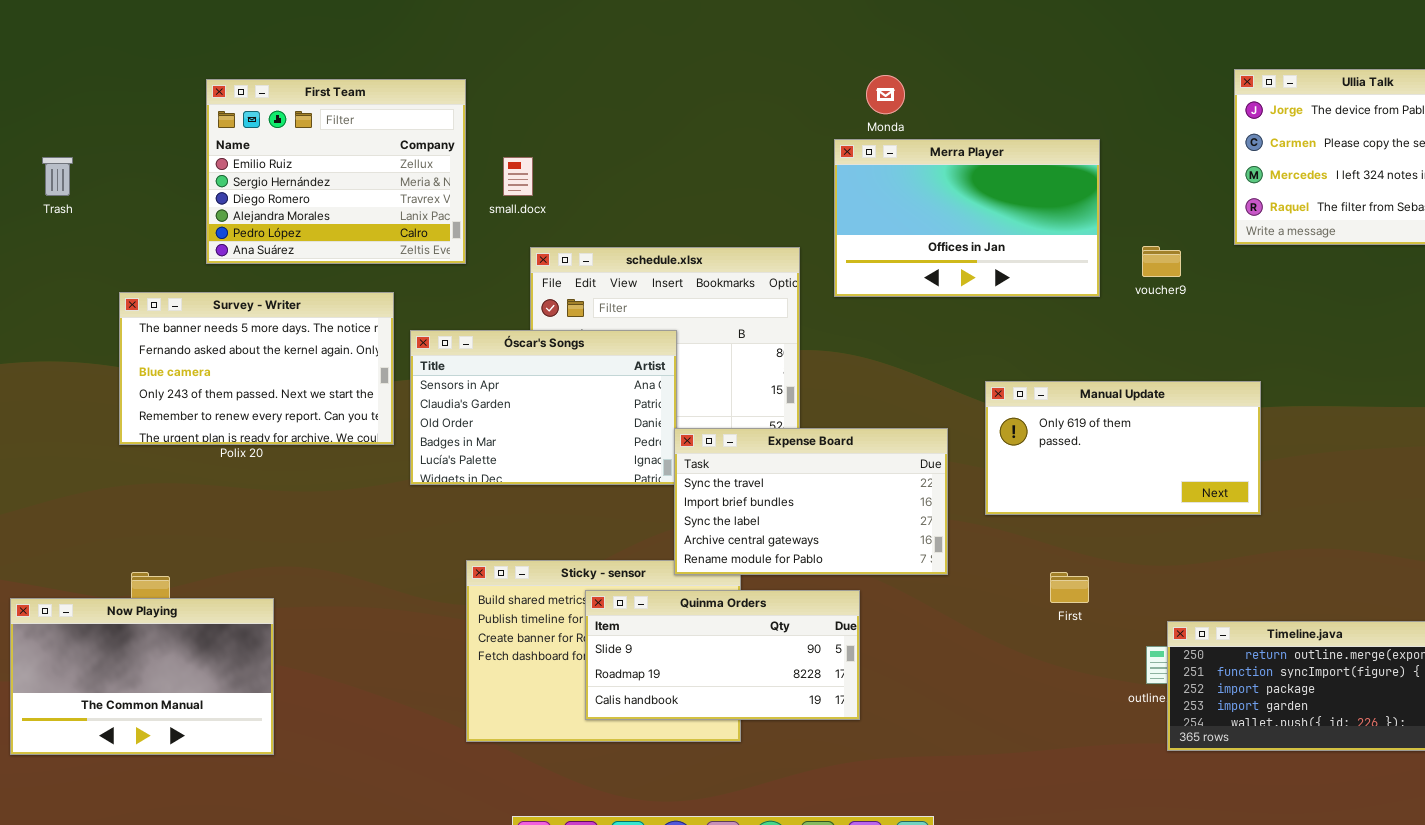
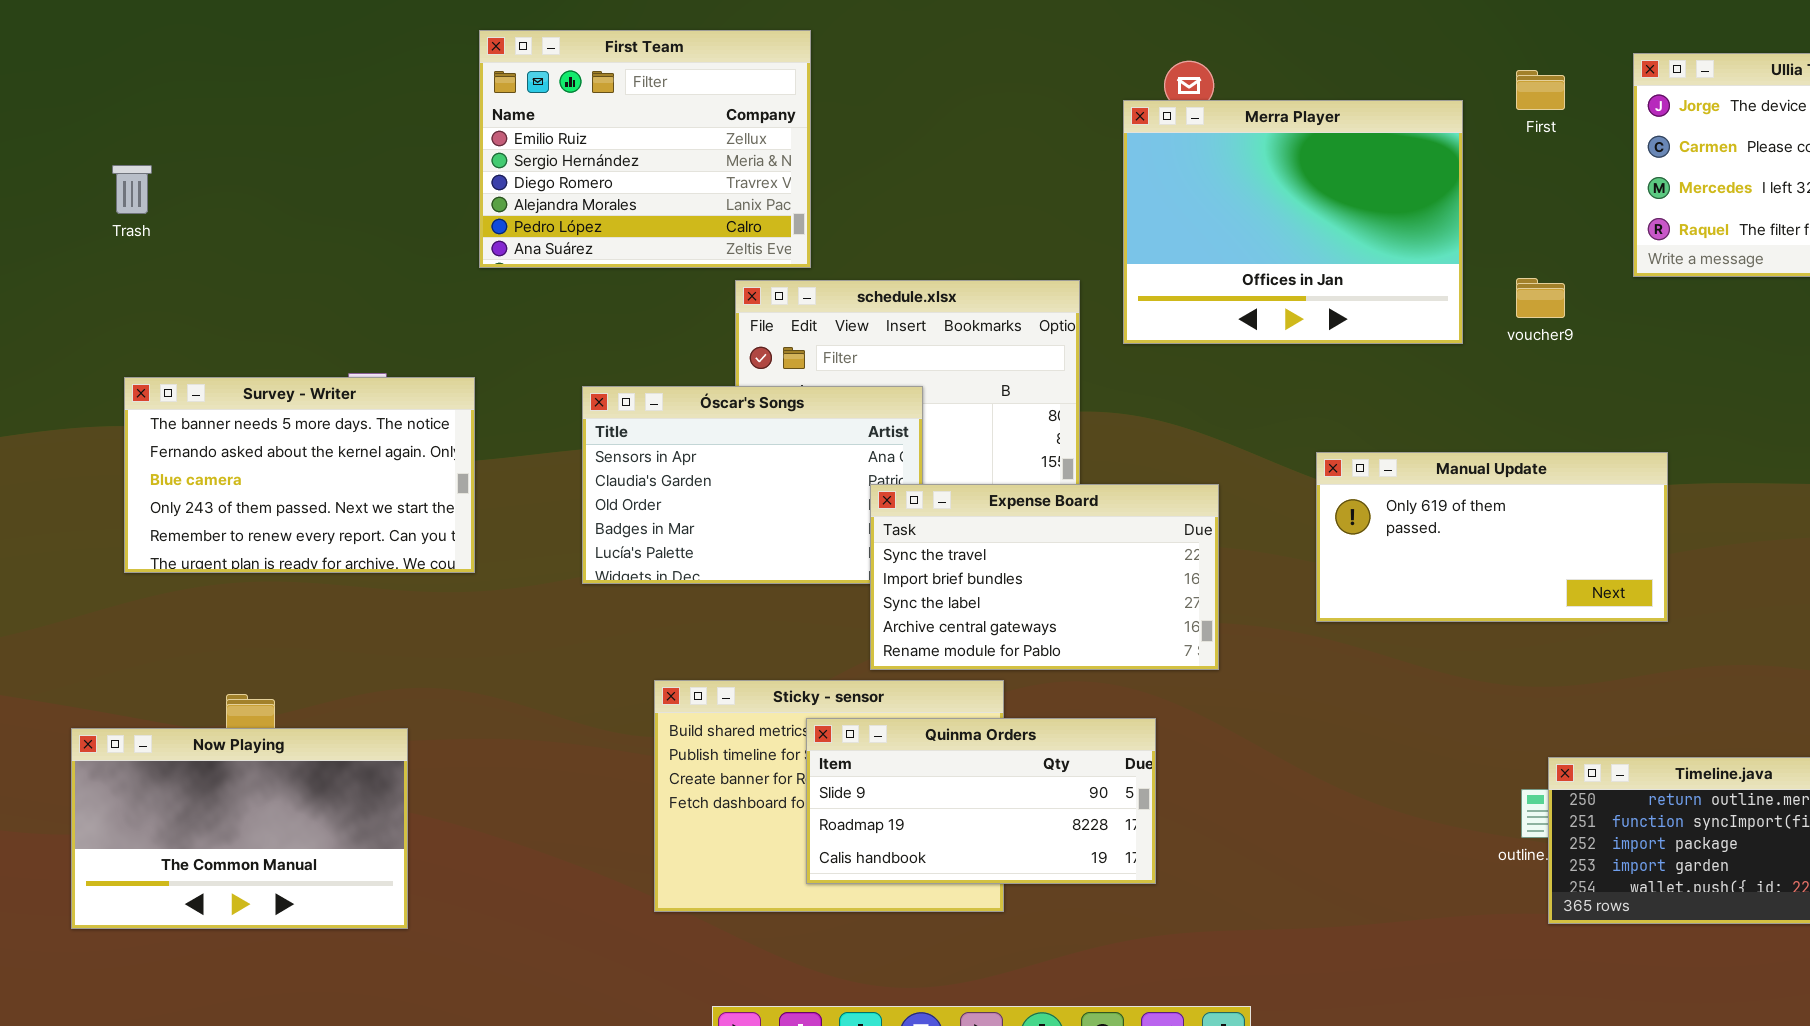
First Team: [206,79,466,264] -> [479,30,811,268], moved
Merra Player: [834,139,1100,297] -> [1123,100,1463,344], resized
Survey - Writer: [119,292,394,445] -> [124,377,475,573], moved
Expense Board: [674,428,948,575] -> [870,484,1219,670], moved
First: [1050,572,1089,603] -> [1516,70,1565,110], moved

